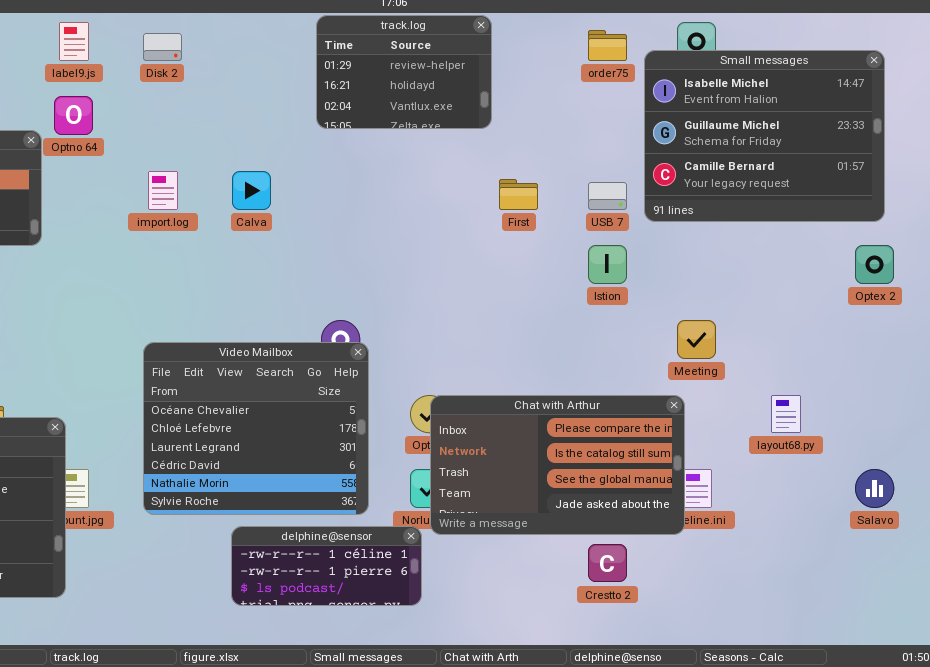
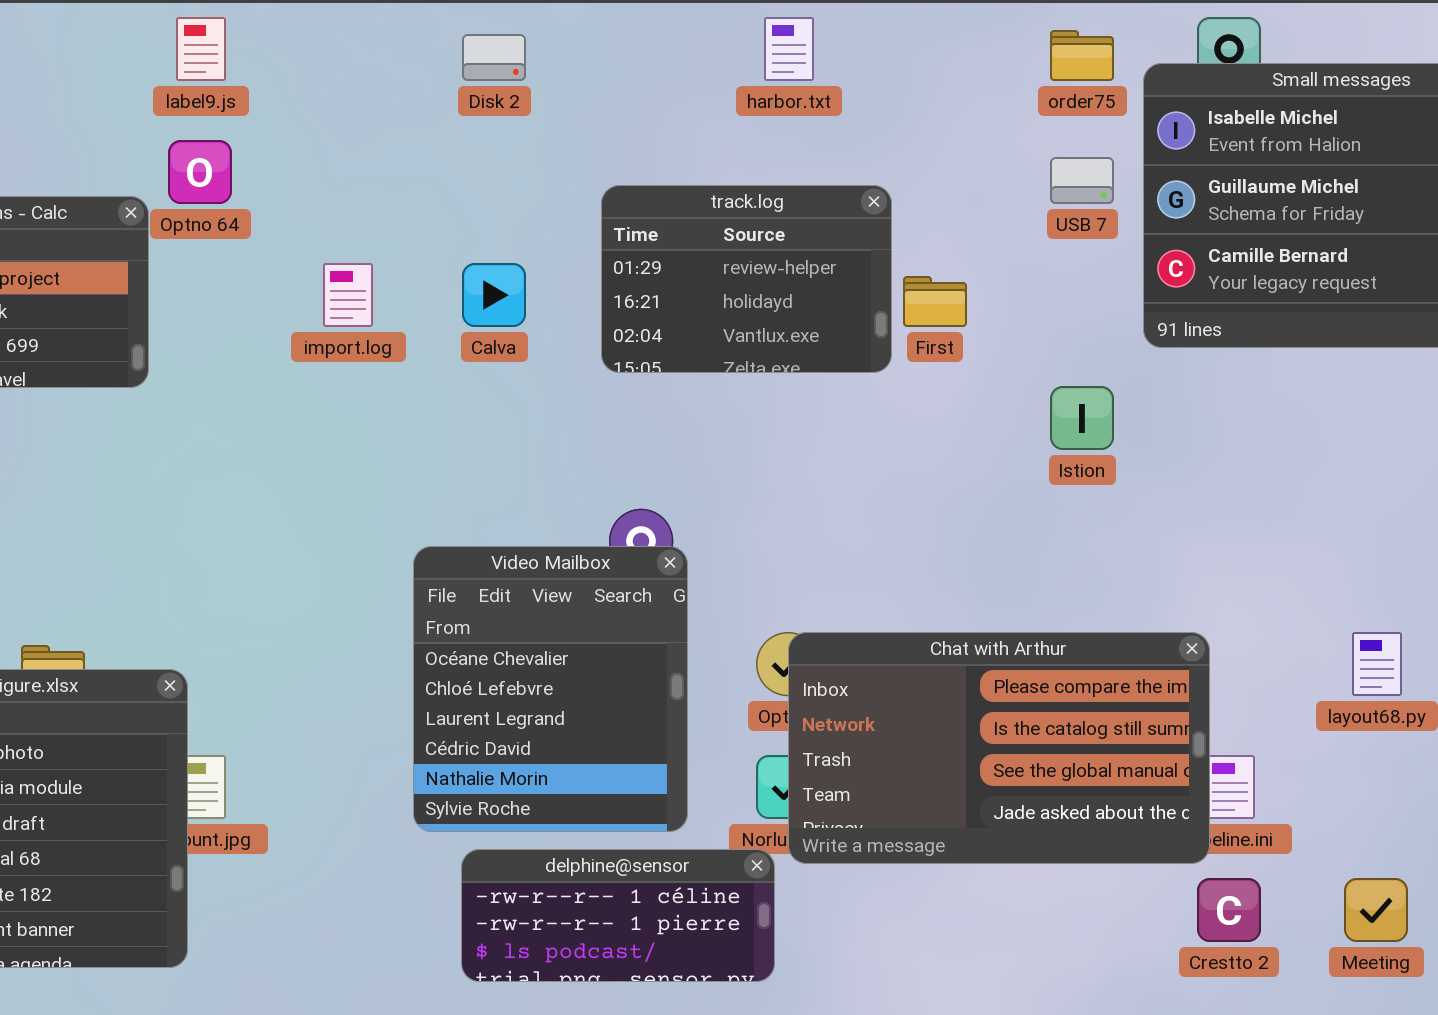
track.log: [316,15,492,129] -> [601,185,892,373], moved
Disk 2: [143,33,182,61] -> [462,34,526,81], moved
USB 7: [588,182,627,210] -> [1050,157,1114,204], moved
Meeting: [677,320,716,359] -> [1344,878,1408,942], moved
Video Mailbox: [143,342,369,515] -> [413,546,688,832], resized
Crestto 2: [588,544,627,582] -> [1197,878,1261,942], moved

